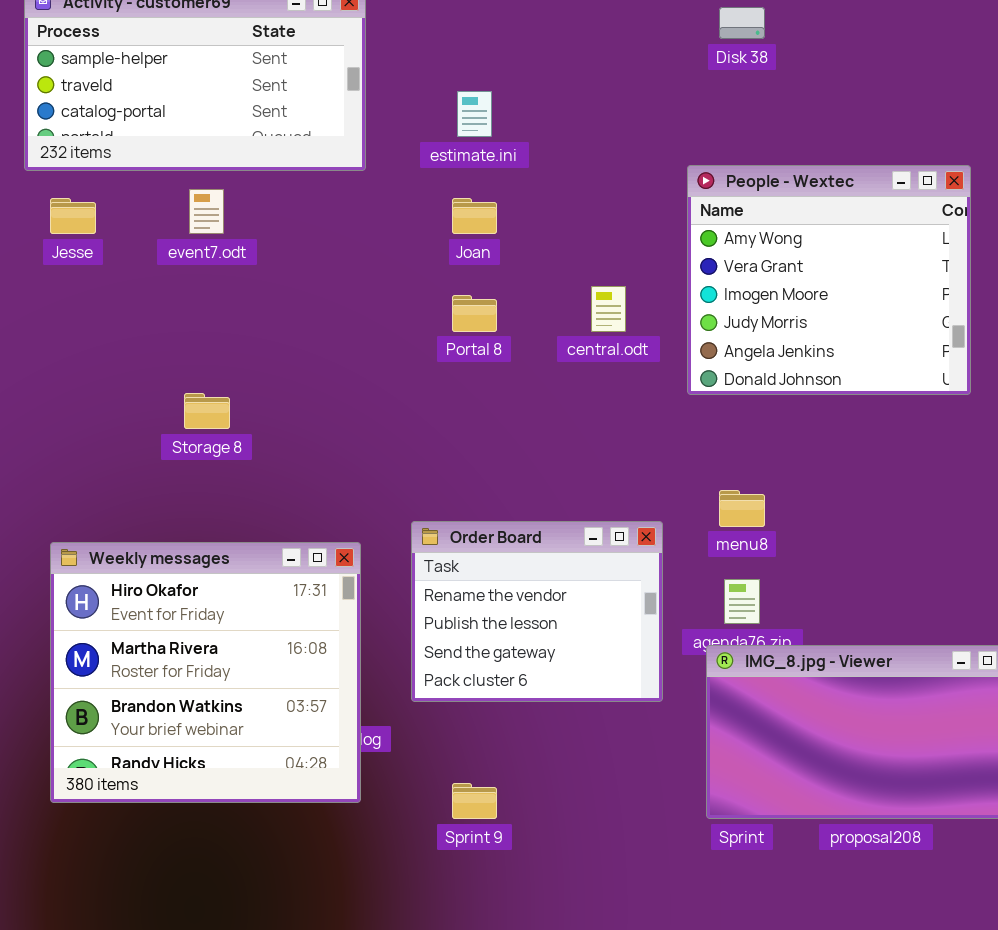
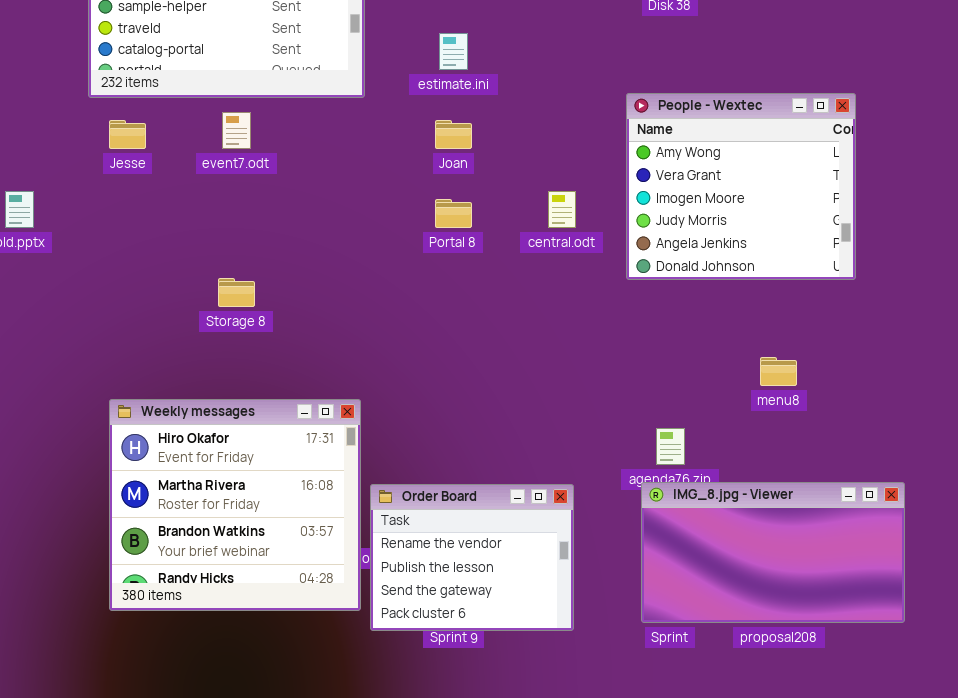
menu8: [719,490,765,527] -> [760,357,797,386], moved
Order Board: [411,521,663,702] -> [370,484,574,631], moved

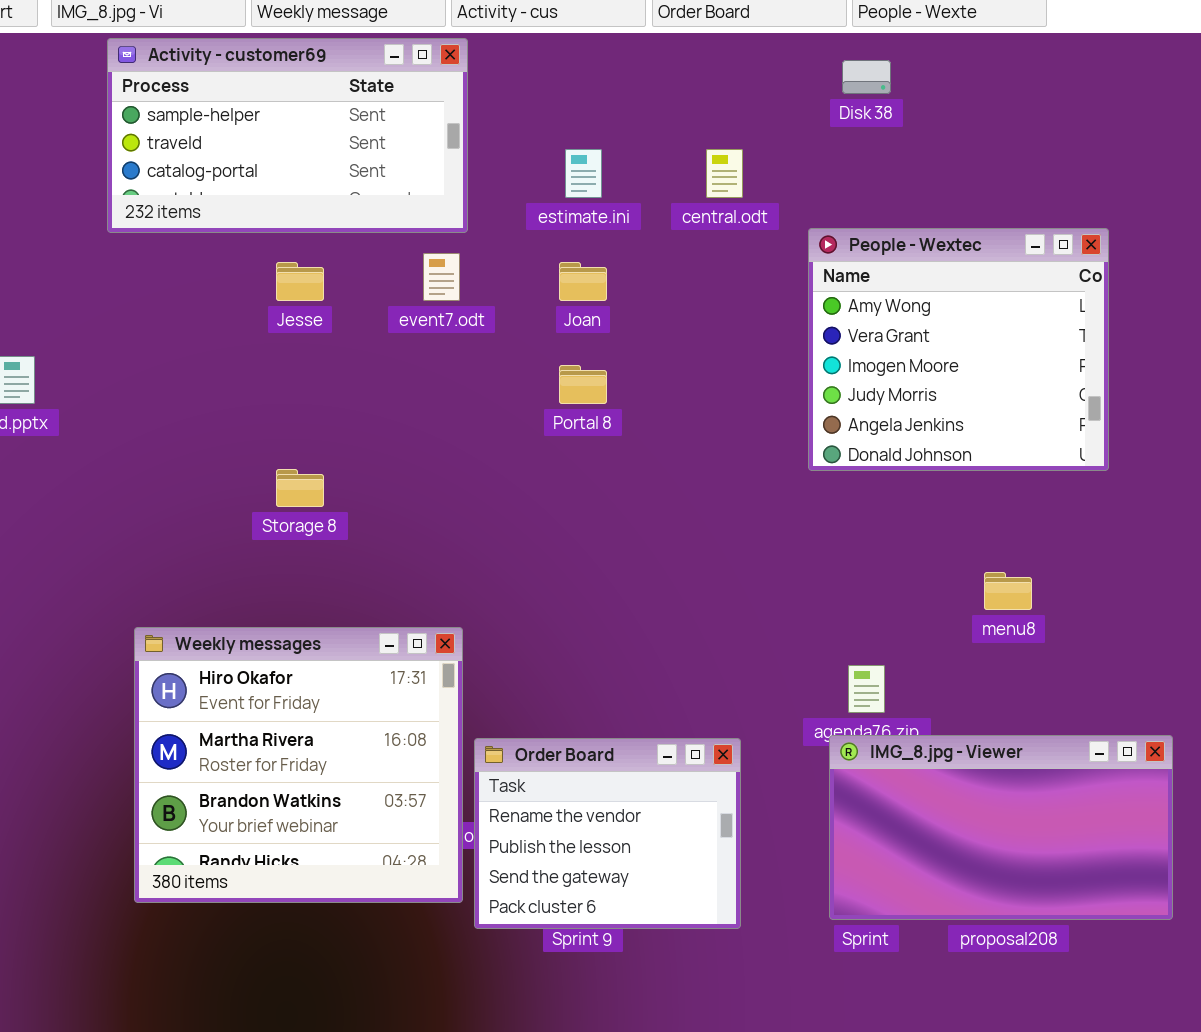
event7.odt: [222,112,251,149] -> [423,253,460,301], moved
Jesse: [109,120,146,149] -> [276,262,324,301], moved
central.odt: [548,191,576,228] -> [706,149,743,198], moved

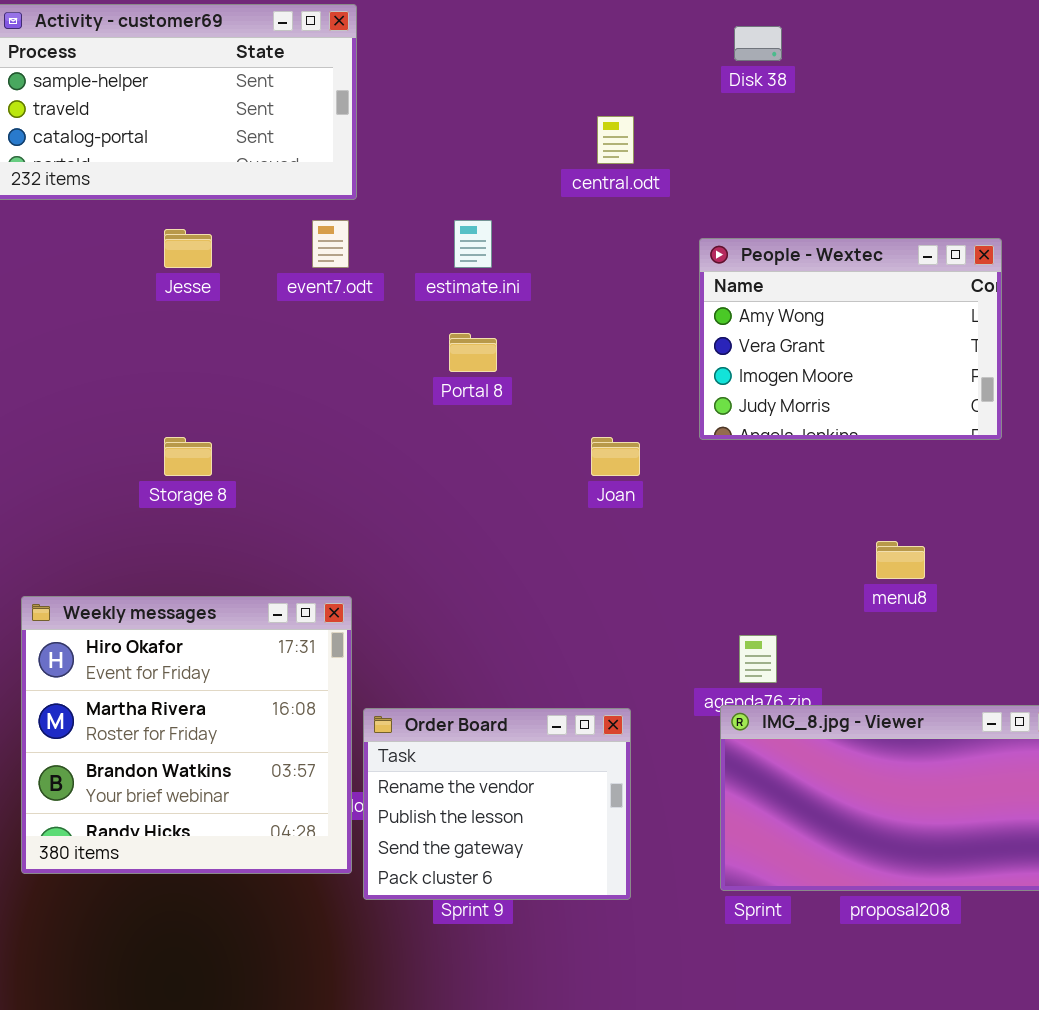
estimate.ini: [565,149,602,198] -> [454,220,492,268], moved
People - Wextec: [808,228,1109,471] -> [699,238,1002,440], resized
Joan: [559,262,607,301] -> [591,437,640,476], moved

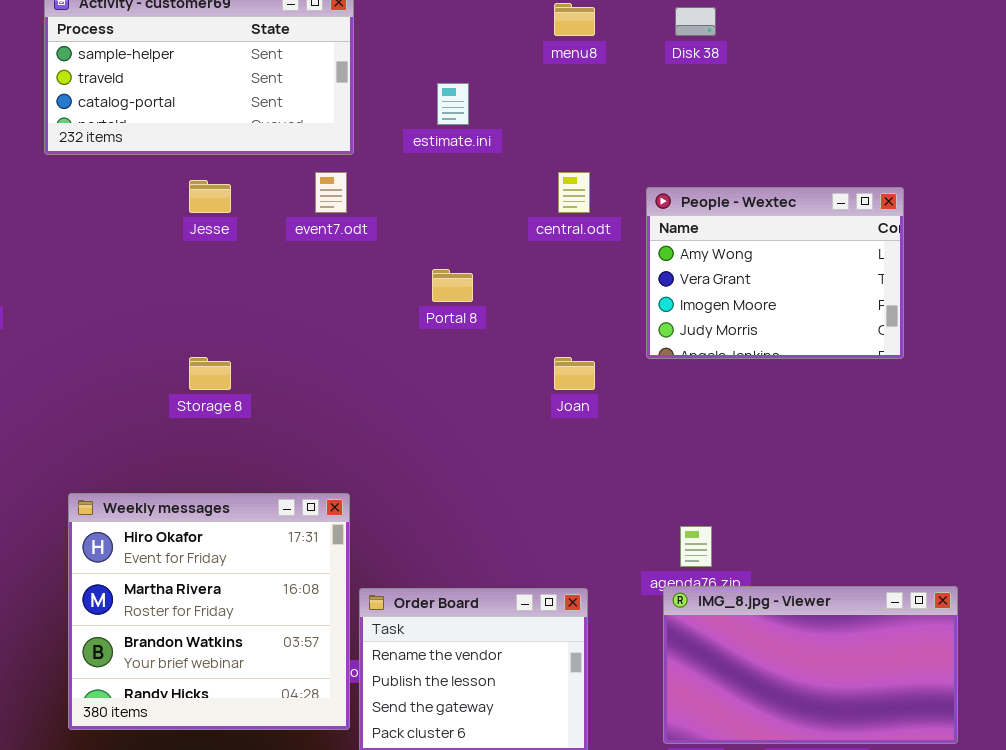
central.odt: [597,116,634,164] -> [558,172,590,213], moved
estimate.ini: [454,220,492,268] -> [437,83,469,125], moved
menu8: [876,541,925,579] -> [554,3,595,36], moved

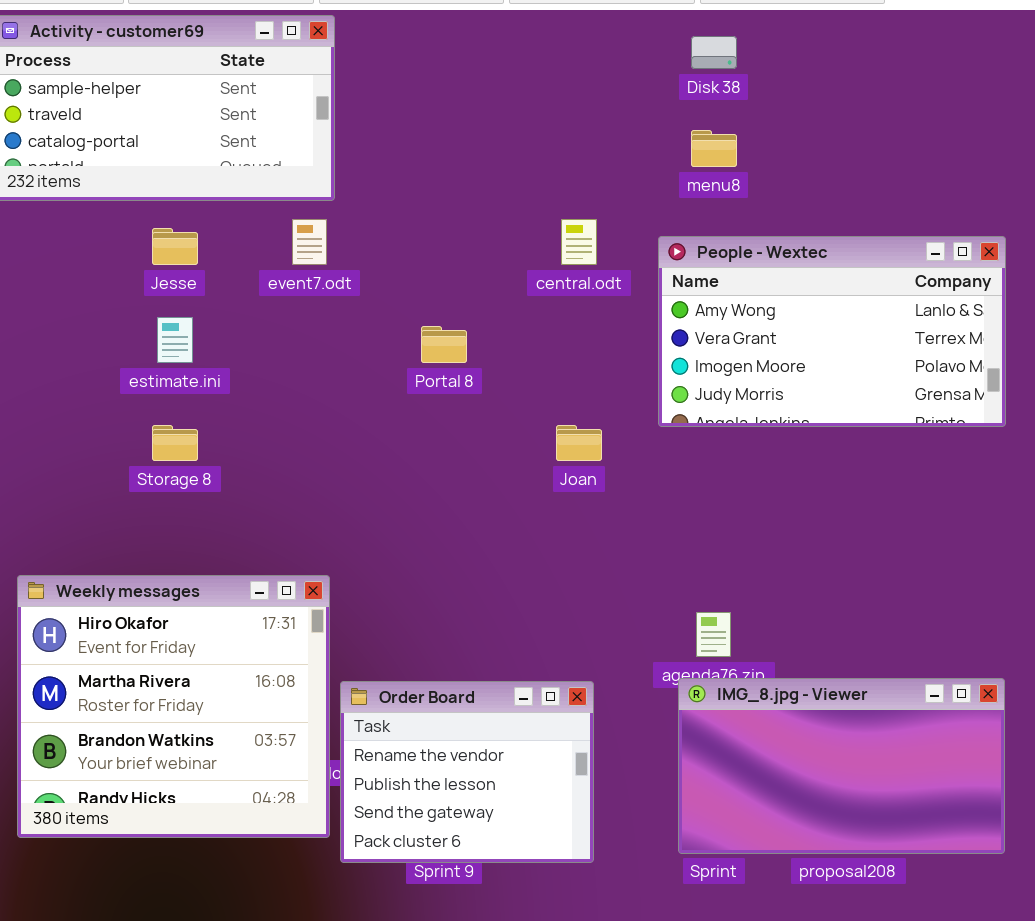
menu8: [554,3,595,36] -> [691,130,737,167], moved
estimate.ini: [437,83,469,125] -> [157,317,193,363], moved
People - Wextec: [646,187,904,359] -> [658,236,1006,427], resized

